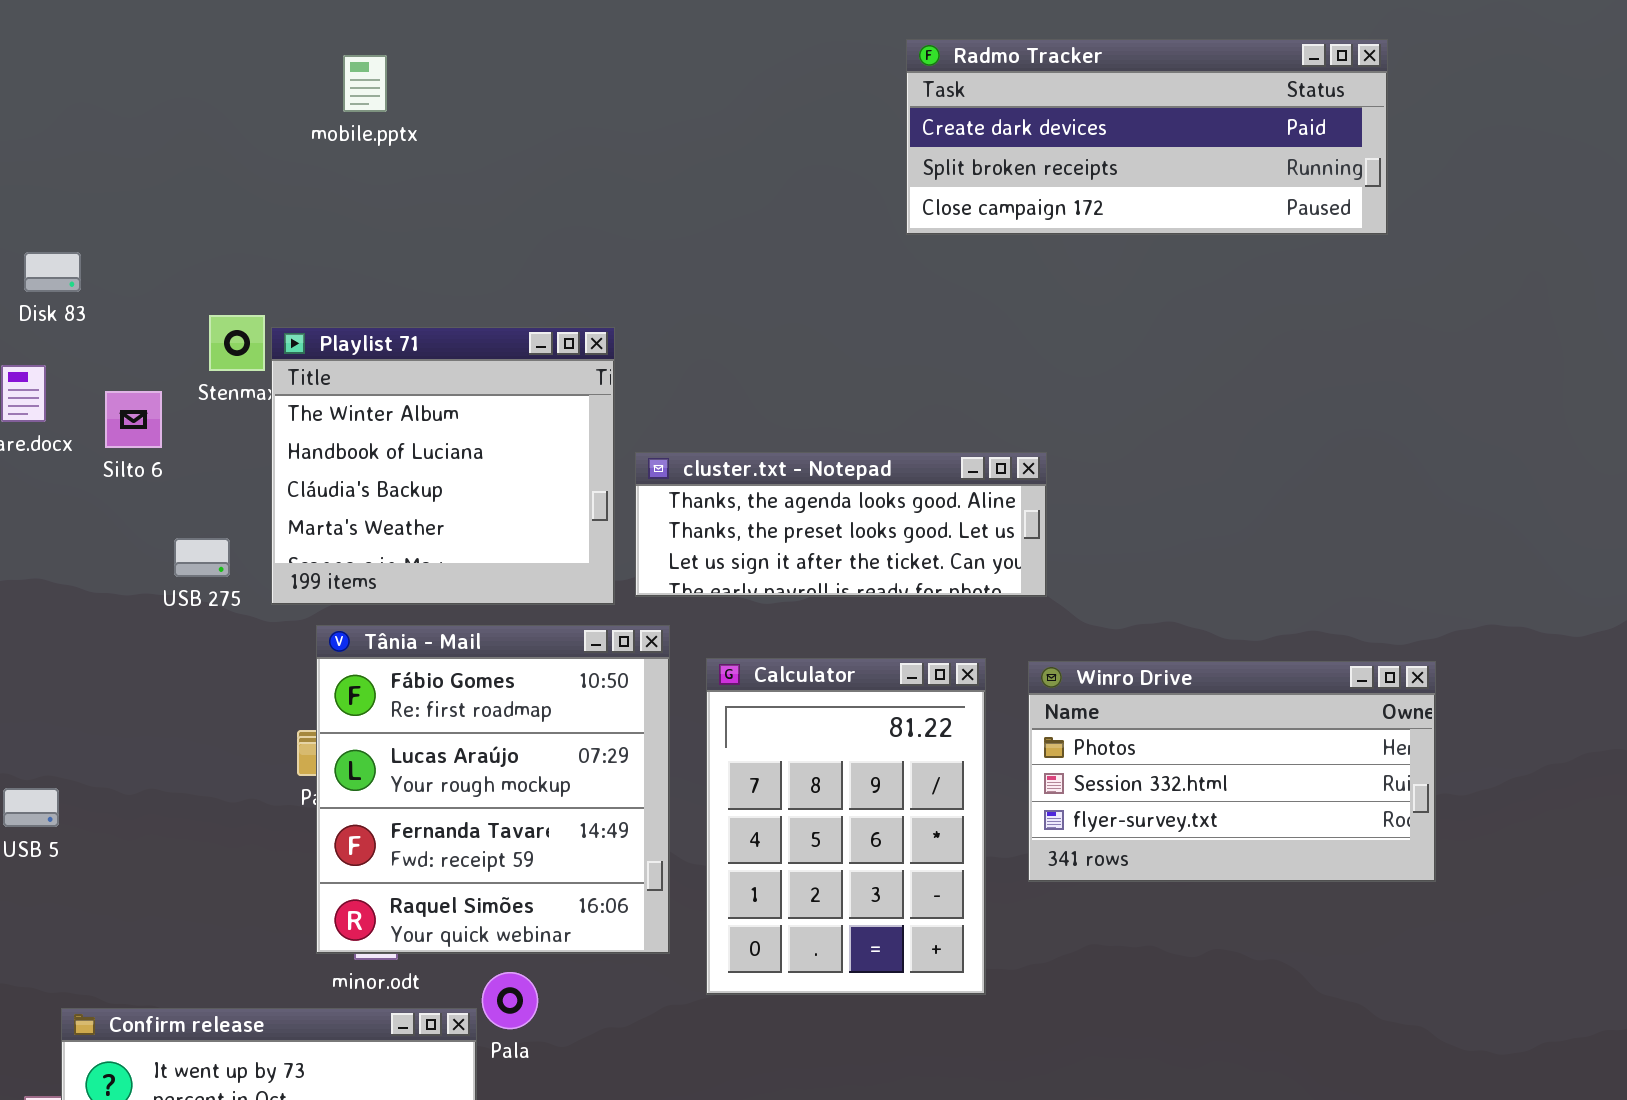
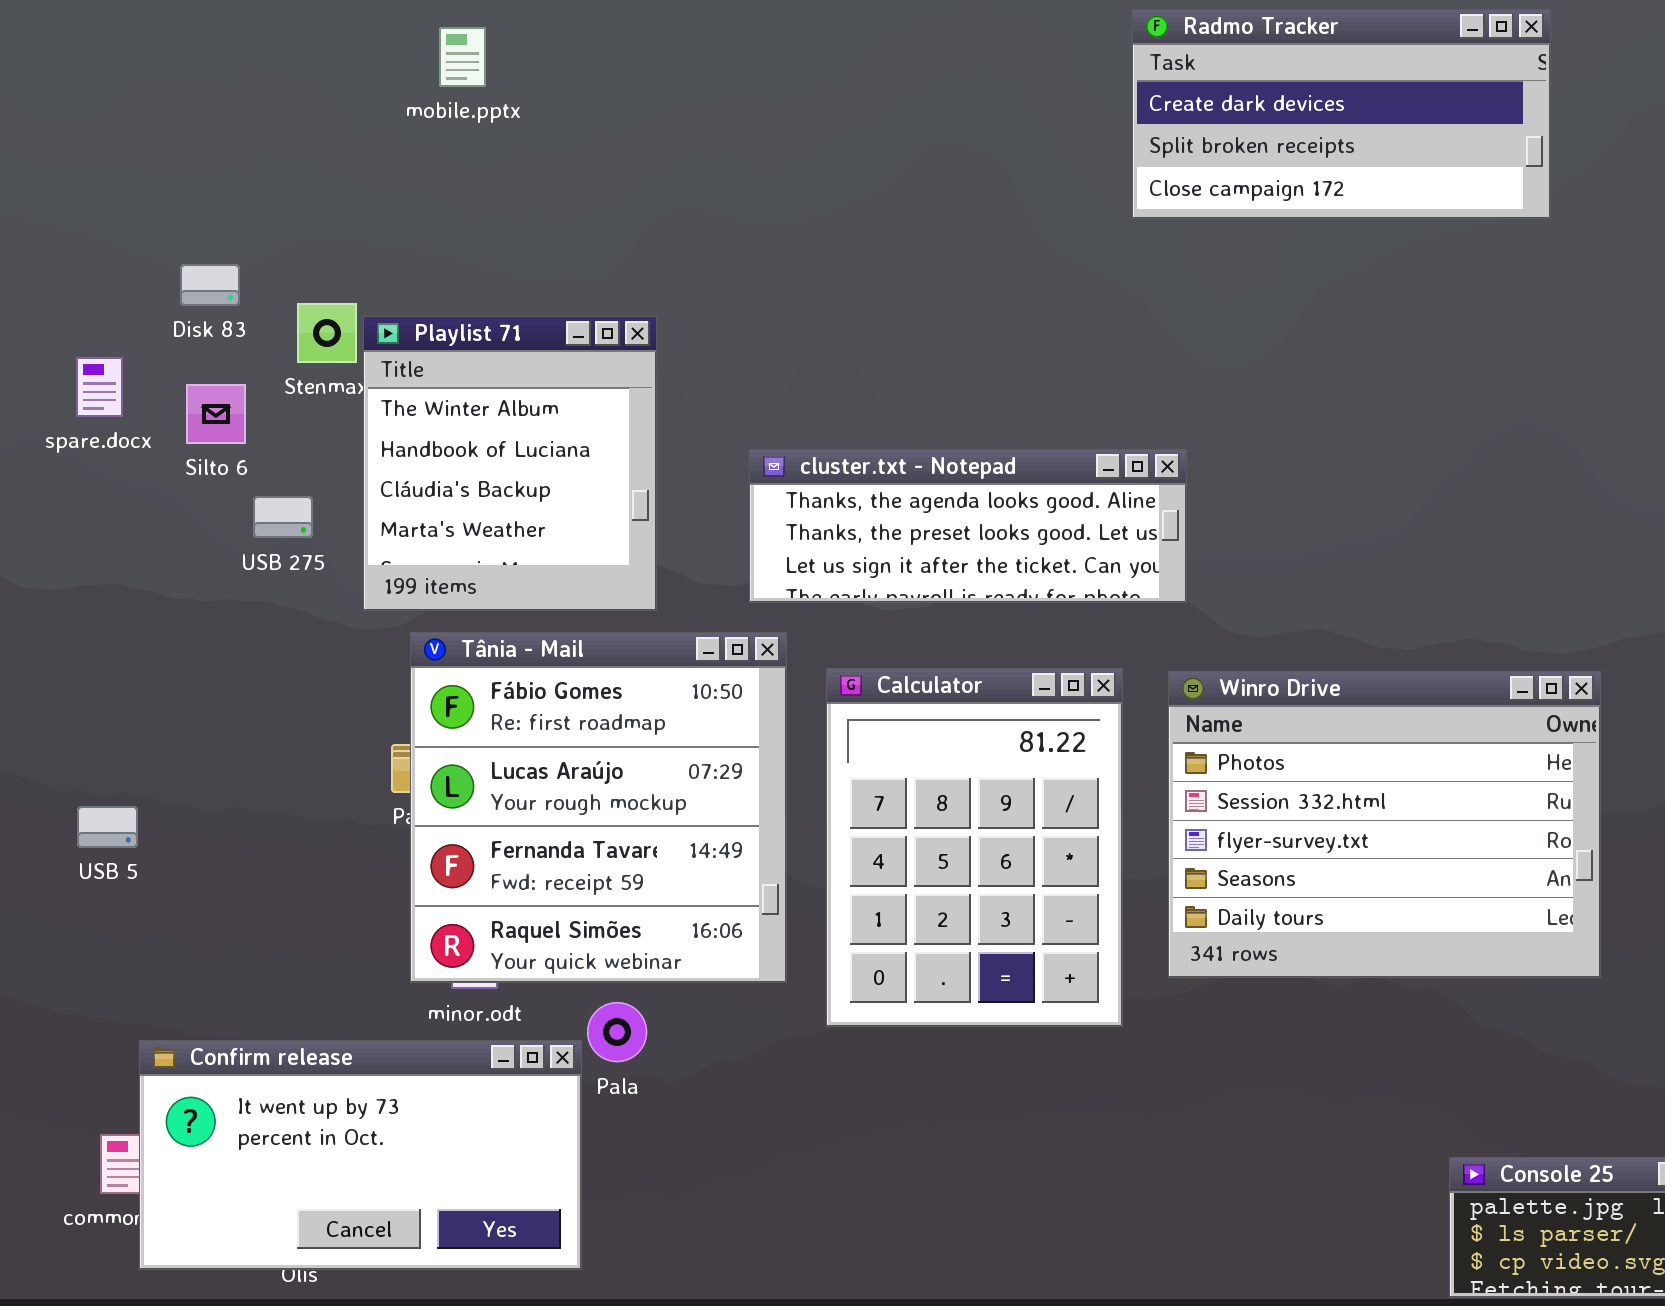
Radmo Tracker: [906,39,1388,235] -> [1132,9,1551,219], resized
Disk 83: [24,252,81,292] -> [180,264,240,306], moved
Playlist 71: [271,327,615,605] -> [363,316,657,611], resized
USB 275: [174,538,230,577] -> [253,496,313,538], moved
Winro Drive: [1028,661,1436,882] -> [1168,671,1601,978], resized

